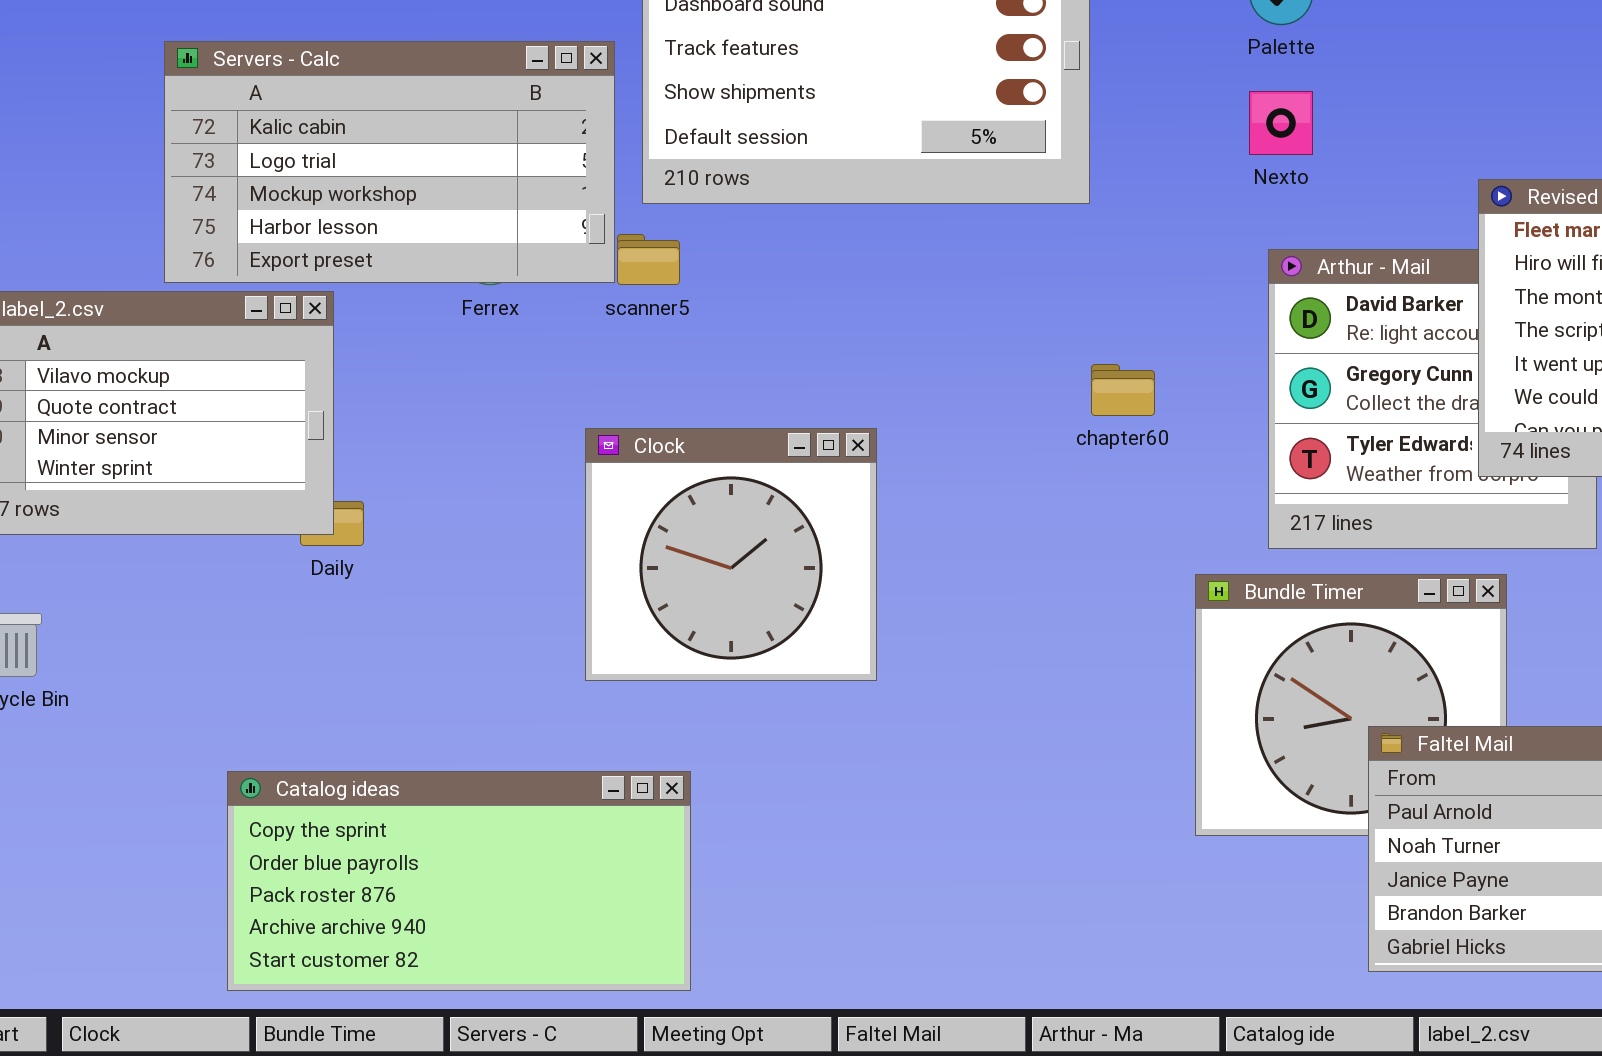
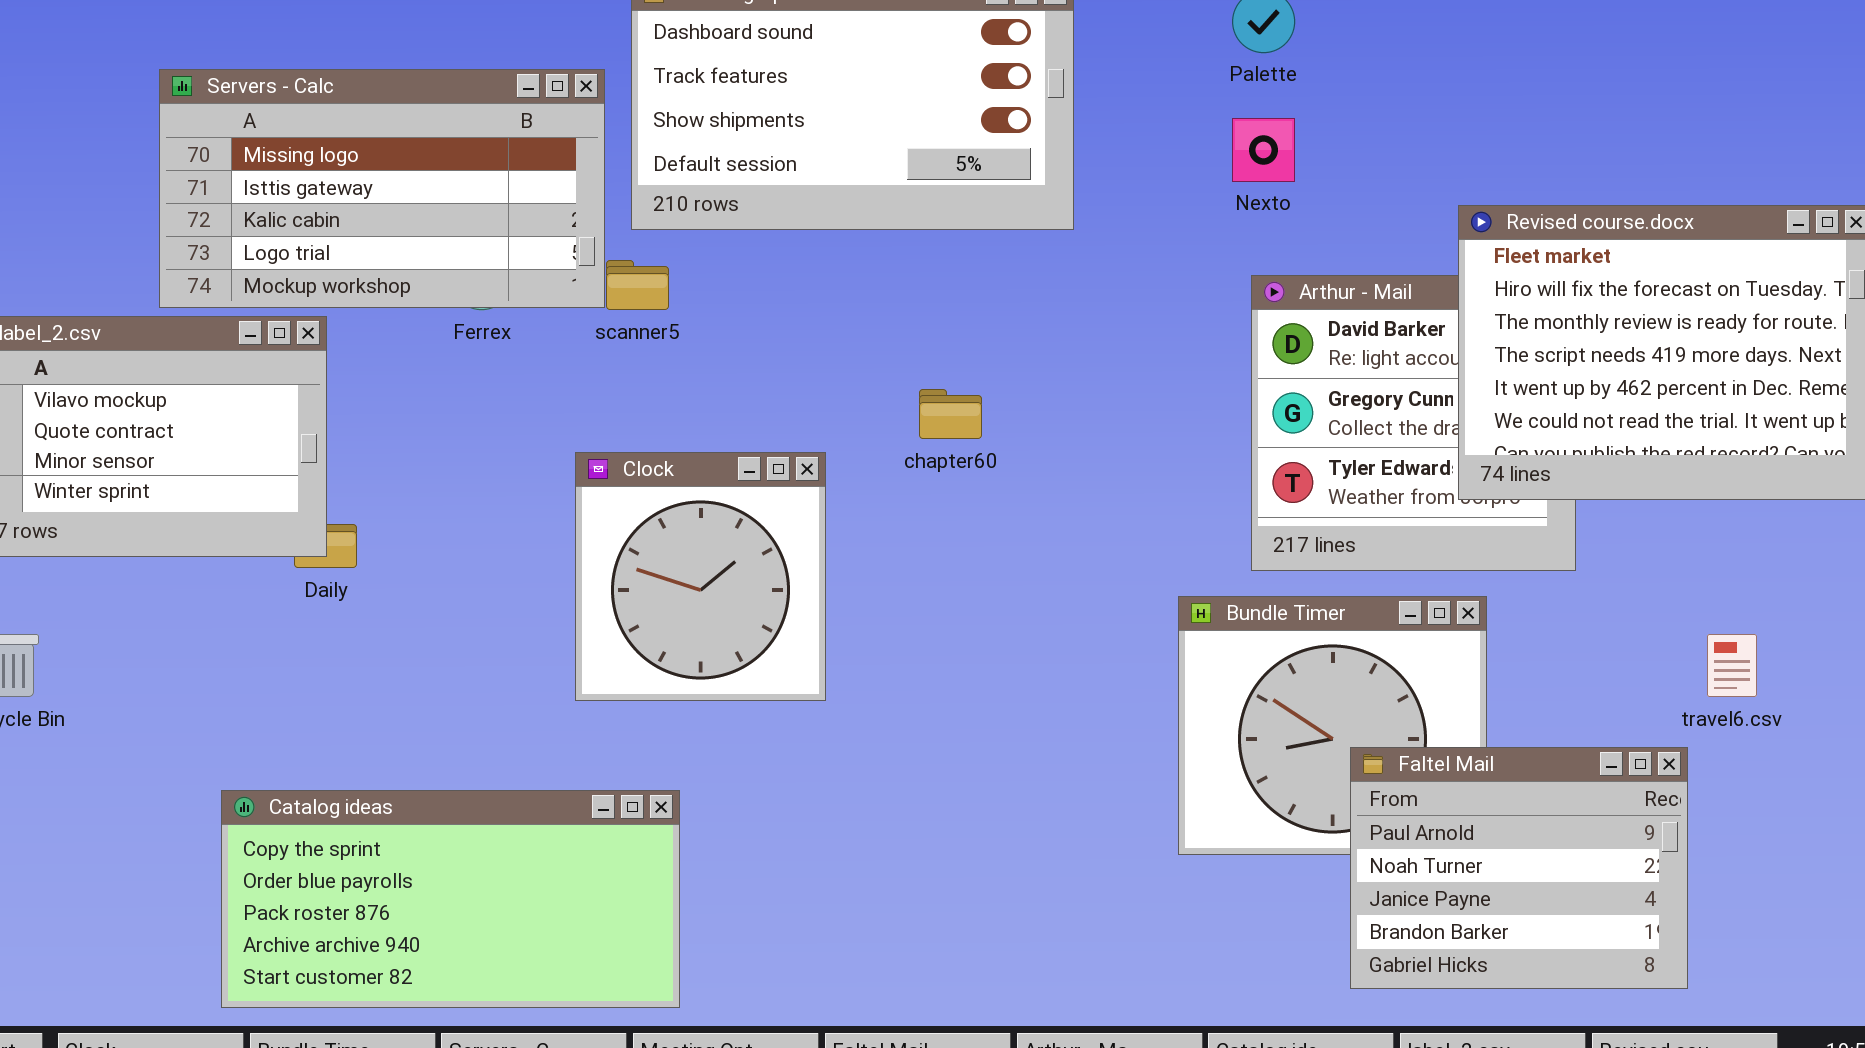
Servers - Calc: [164,41,615,283] -> [159,69,605,308], scrolled up 2 rows
chapter60: [1091,364,1155,416] -> [919,389,982,439], moved
Clock: [585,428,877,681] -> [575,452,826,701], resized

